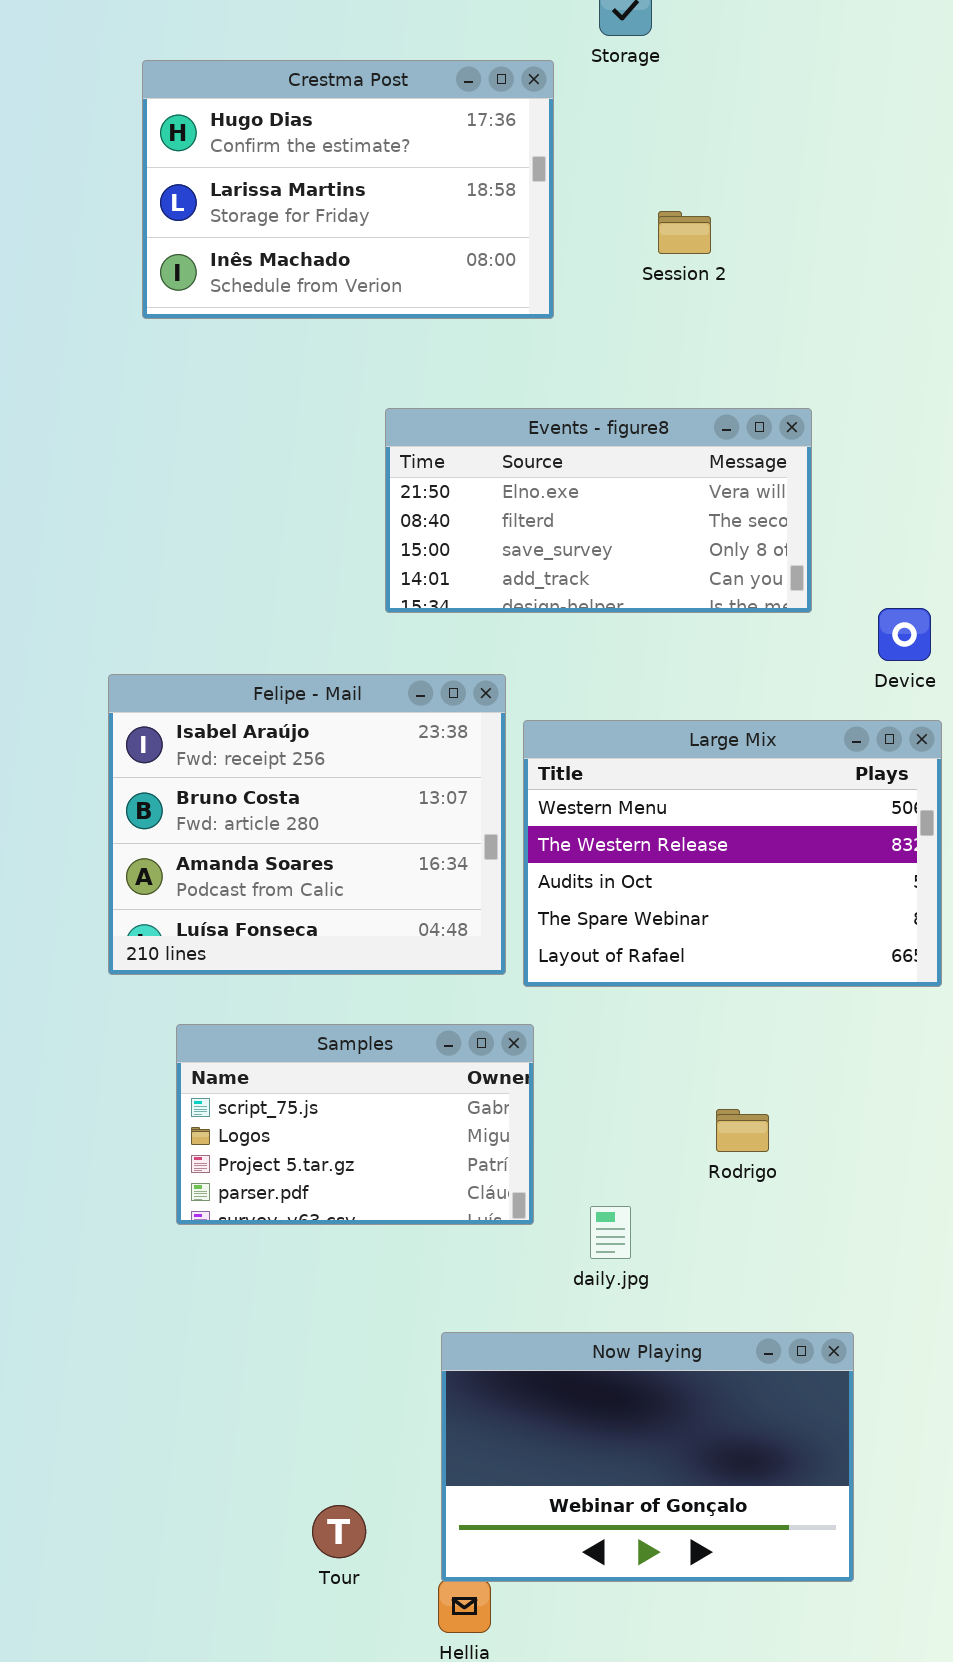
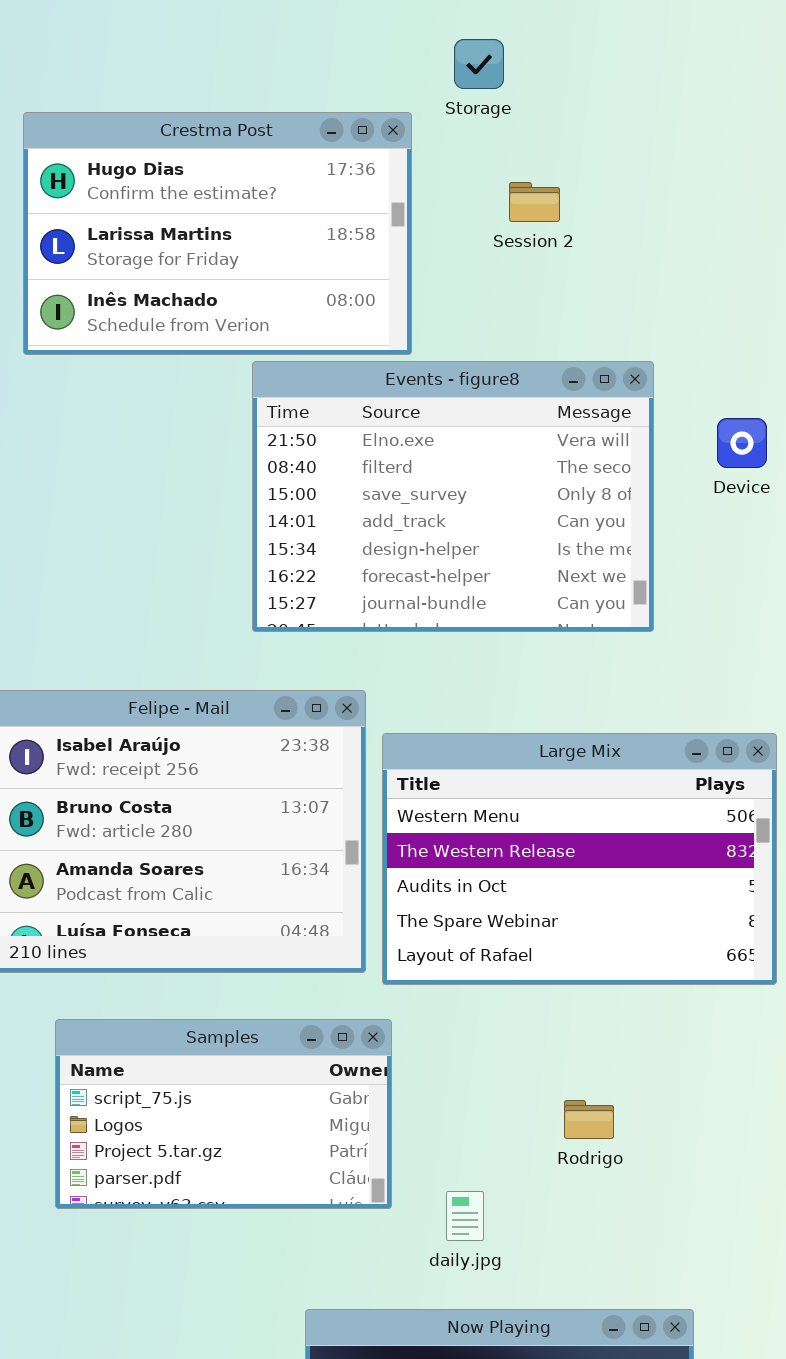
Session 2: [658,211,711,254] -> [509,182,560,222], moved
Events - figure8: [385,408,812,613] -> [252,361,654,632], resized
Device: [878,608,931,661] -> [717,418,767,468], moved

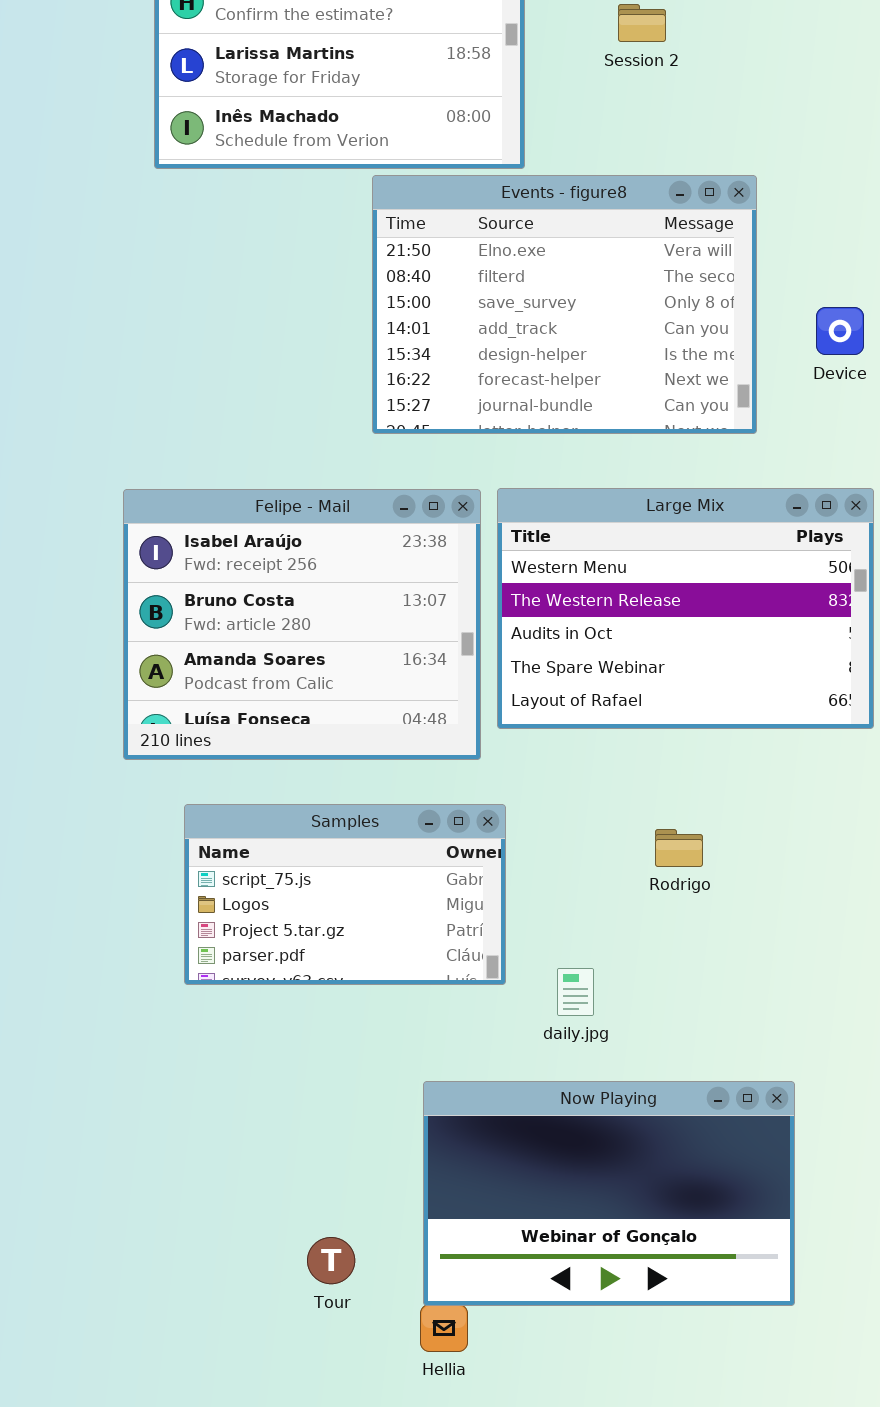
Device: [717,418,767,468] -> [816,307,864,355], moved
Large Mix: [382,733,777,985] -> [497,488,874,729], moved
Rodrigo: [564,1100,614,1139] -> [655,829,703,867], moved

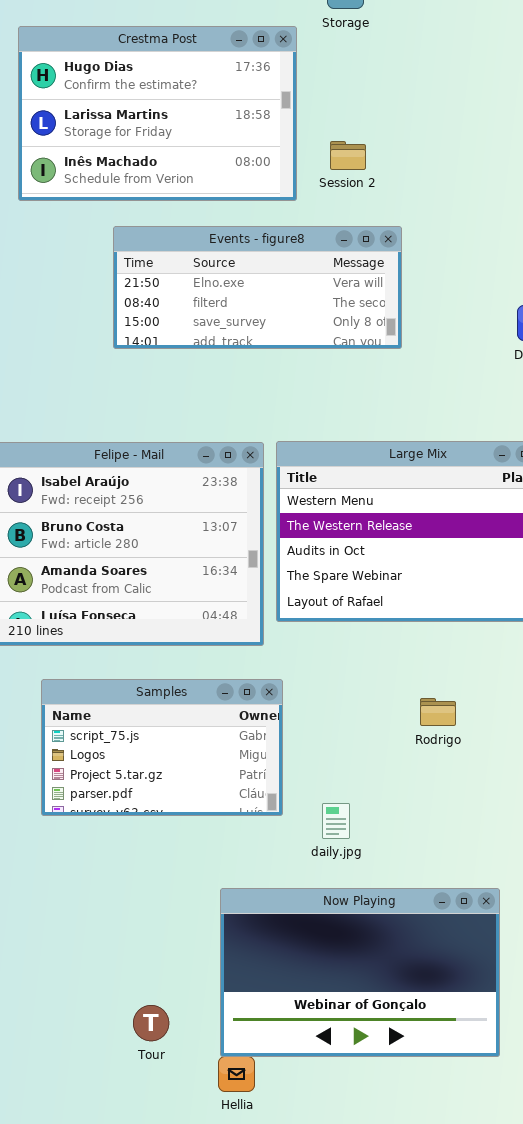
Session 2: [618,4,666,42] -> [330,141,366,170], moved
Events - figure8: [372,175,757,434] -> [113,226,402,349], moved, resized
Rodrigo: [655,829,703,867] -> [420,698,456,726], moved

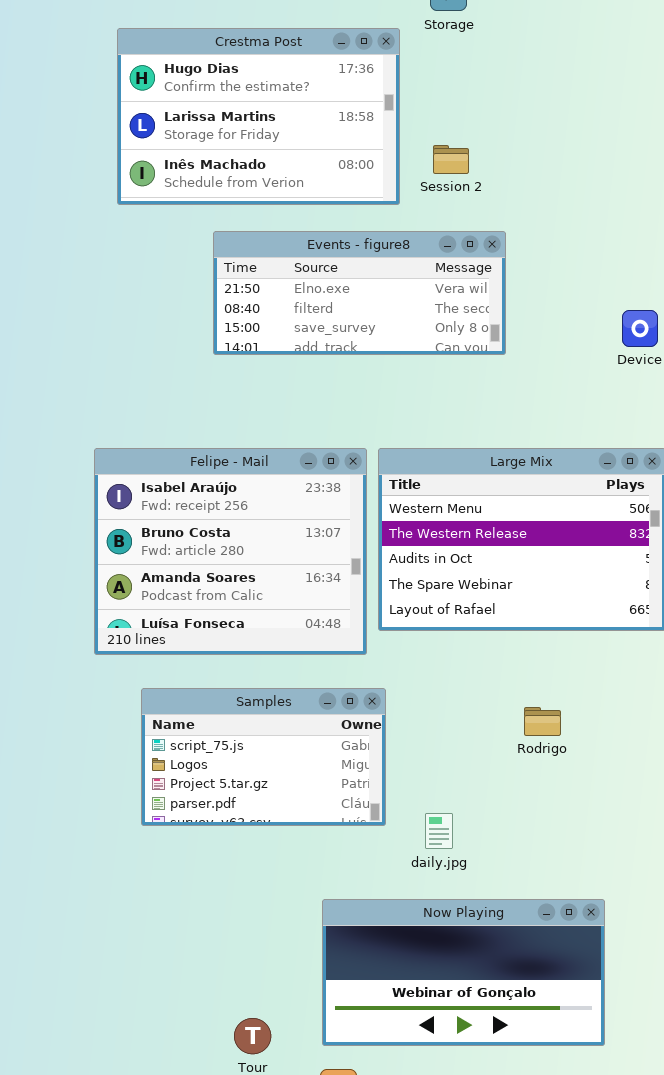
Now Playing: [220,888,500,1057] -> [322,899,605,1046], resized

